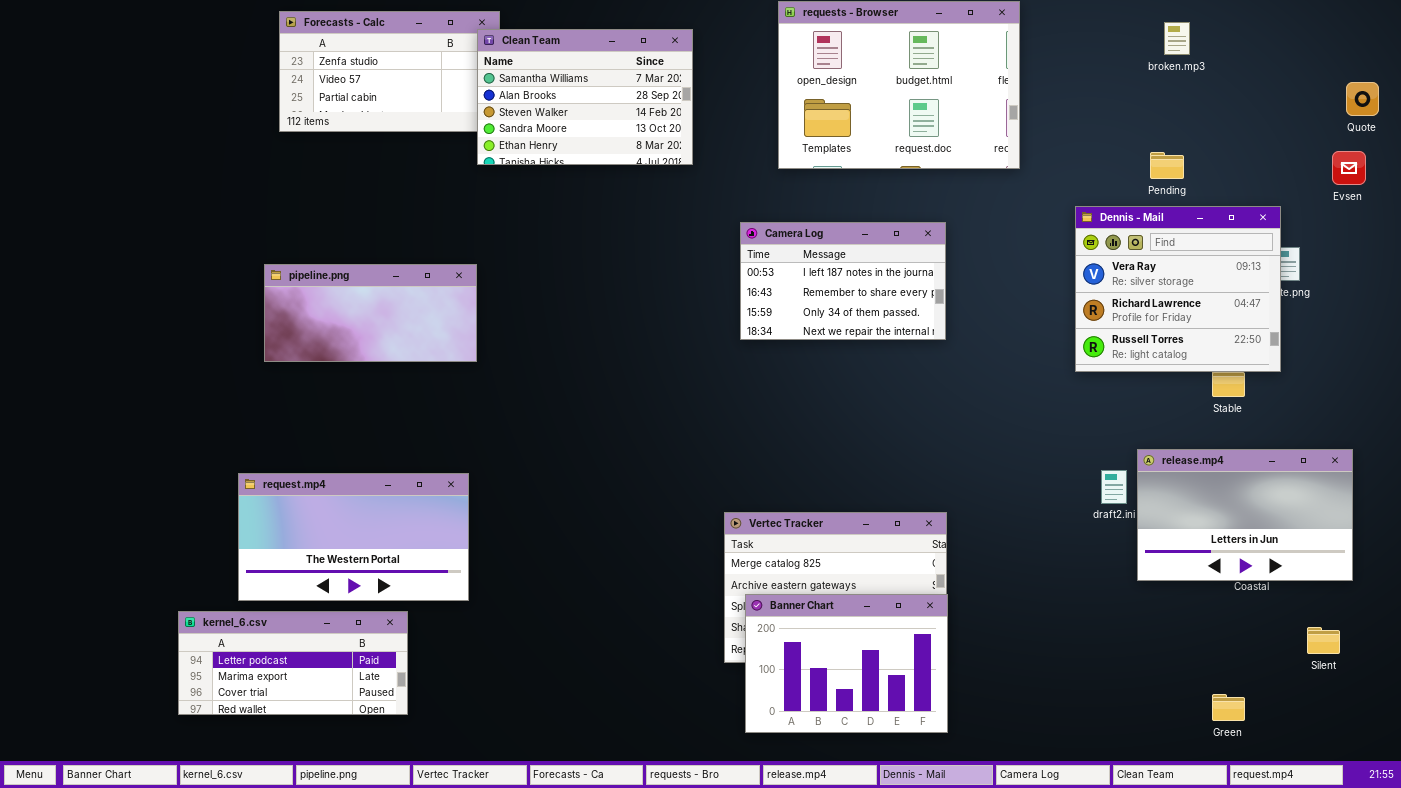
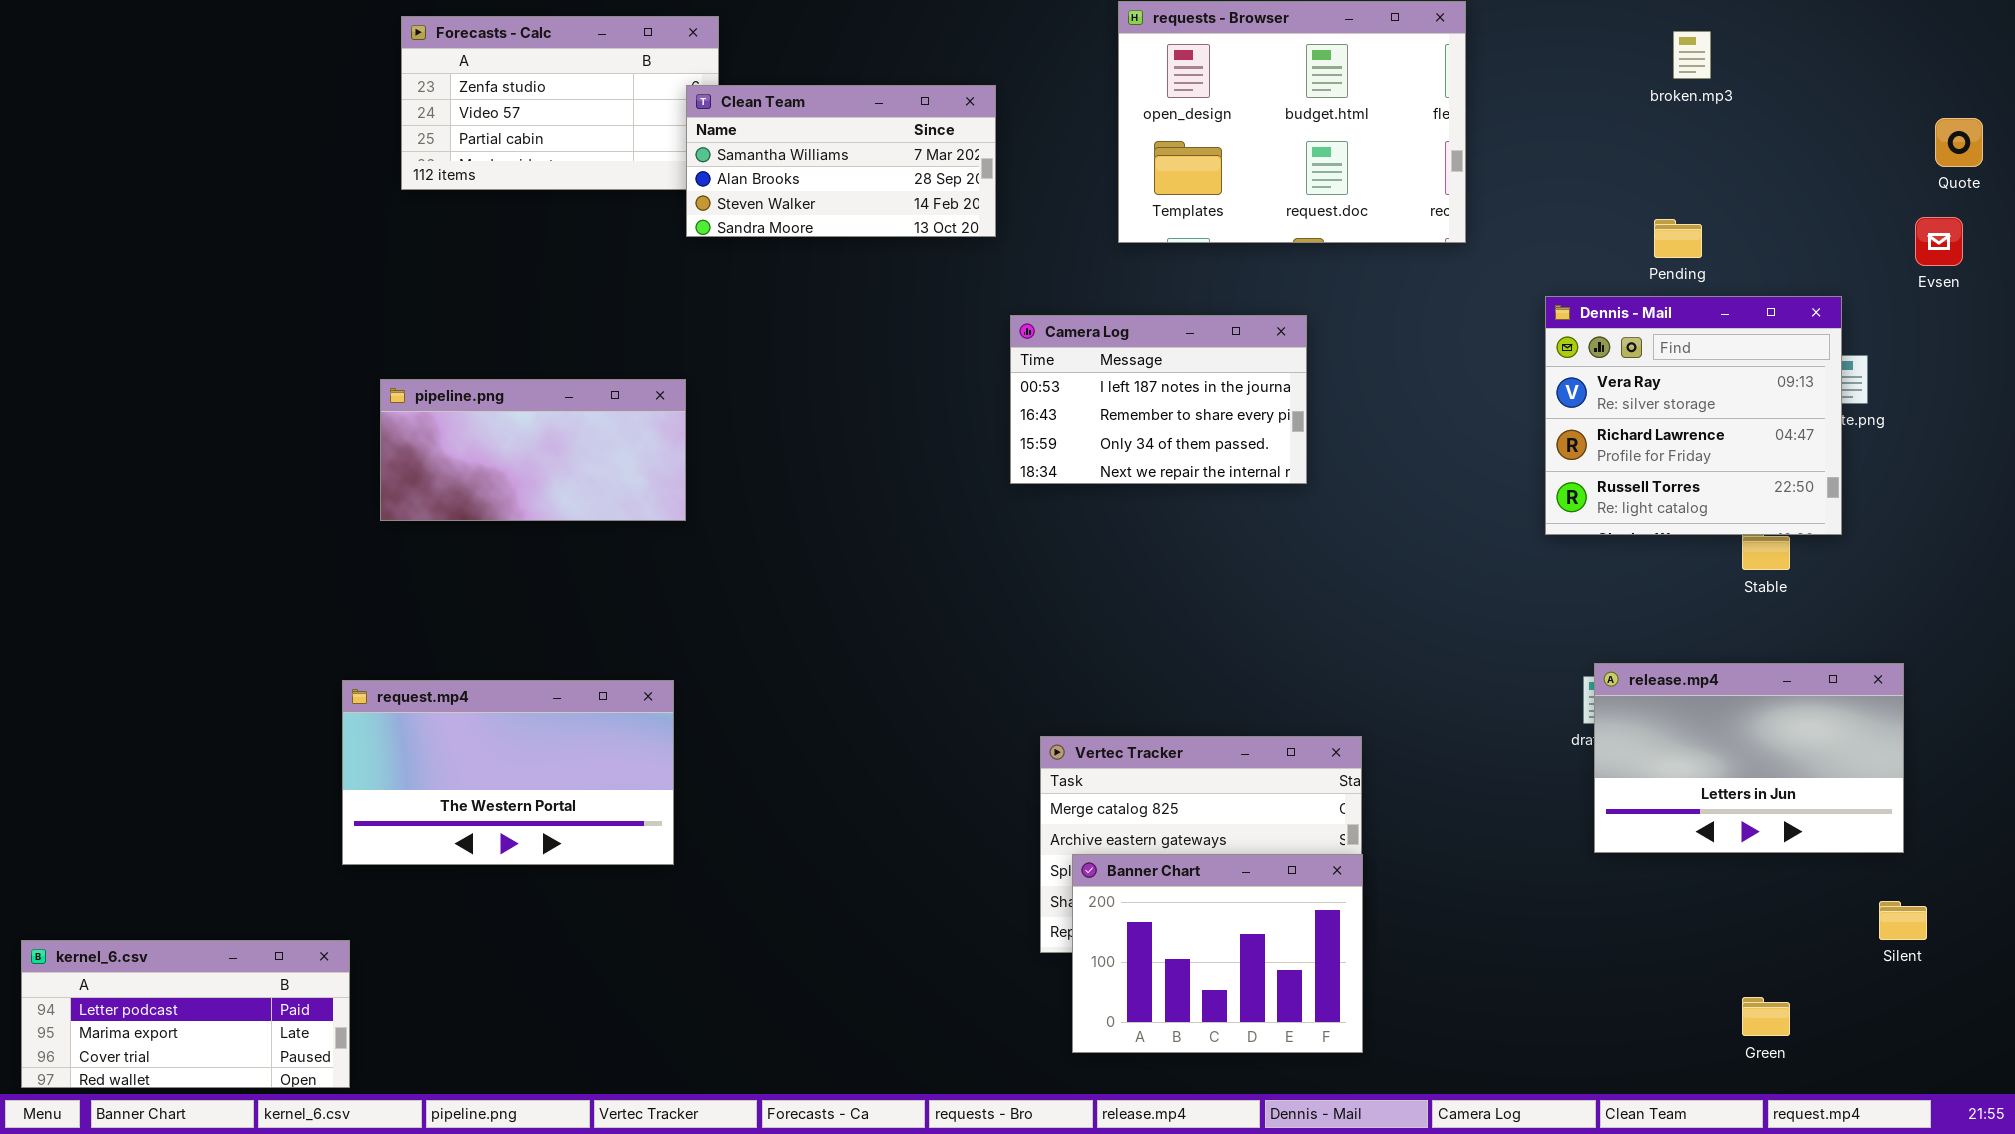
Clean Team: [477,29,693,165] -> [686,85,996,237], resized
Camera Log: [740,222,946,340] -> [1010,315,1307,484], moved
release.mp4: [1137,449,1353,581] -> [1594,663,1904,853], moved
kernel_6.csv: [178,611,408,715] -> [21,940,350,1088], moved

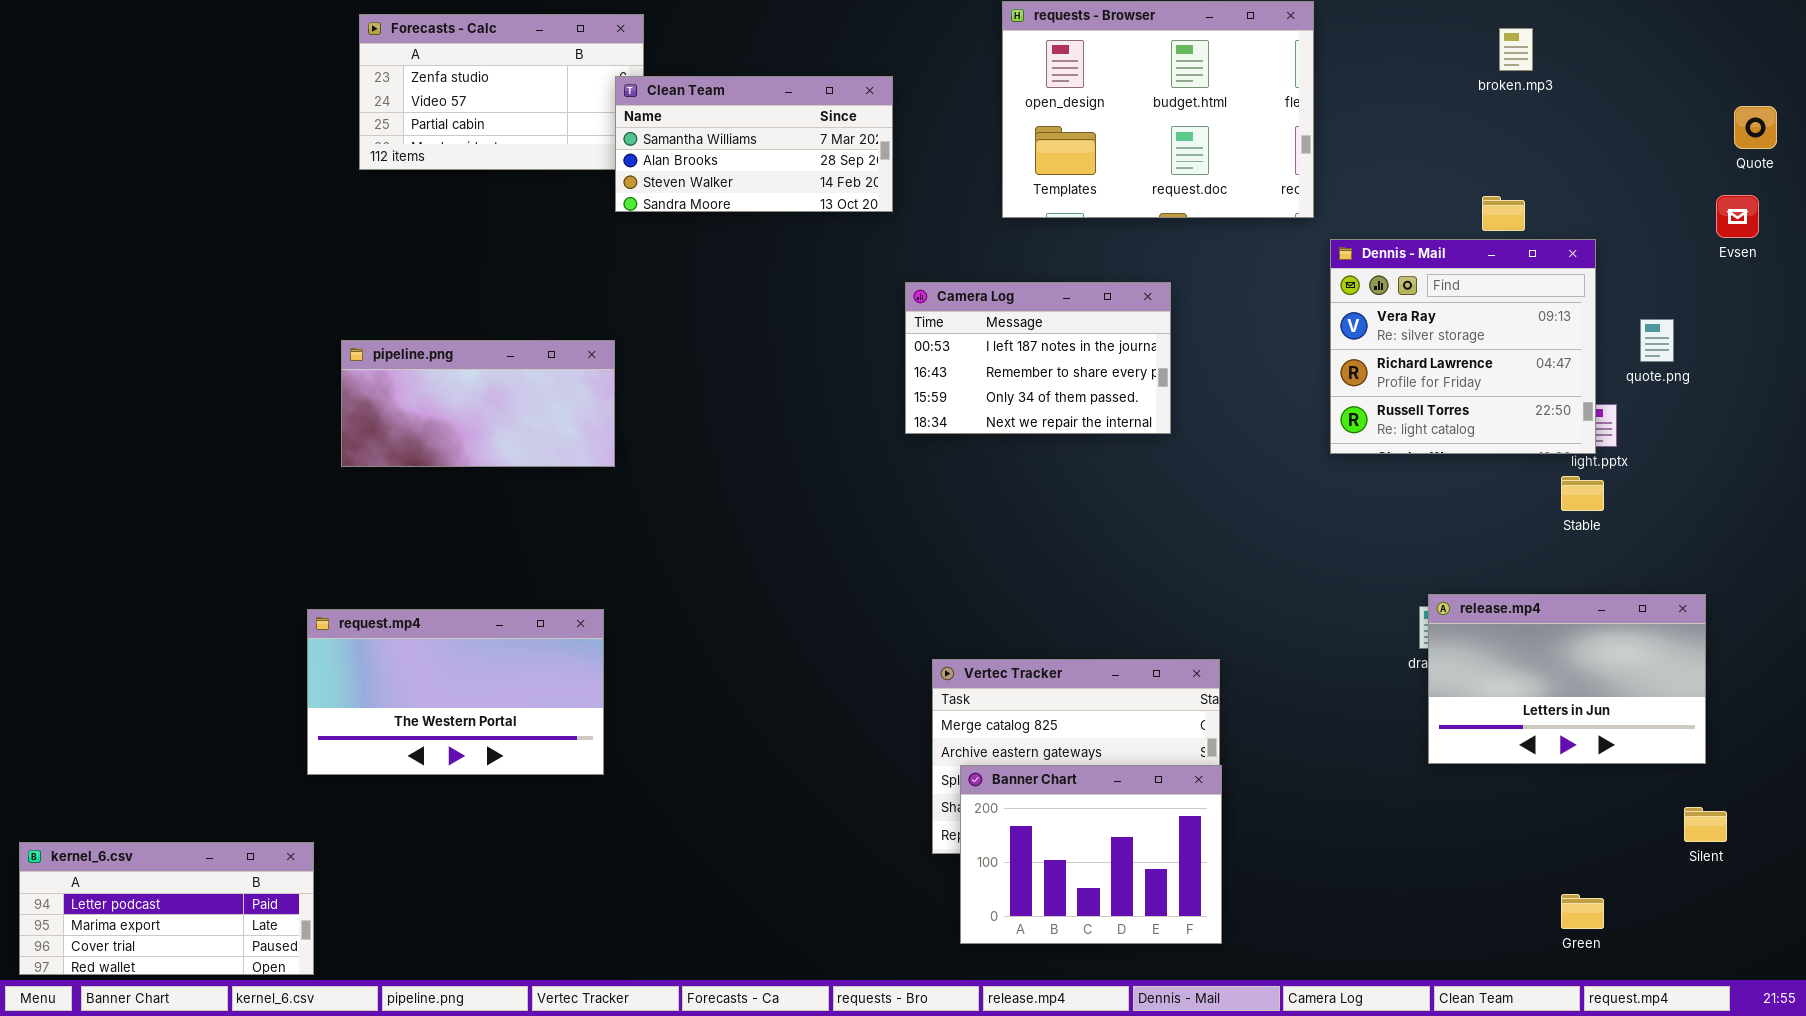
Dennis - Mail: [1545,296,1842,535] -> [1330,239,1596,454], moved

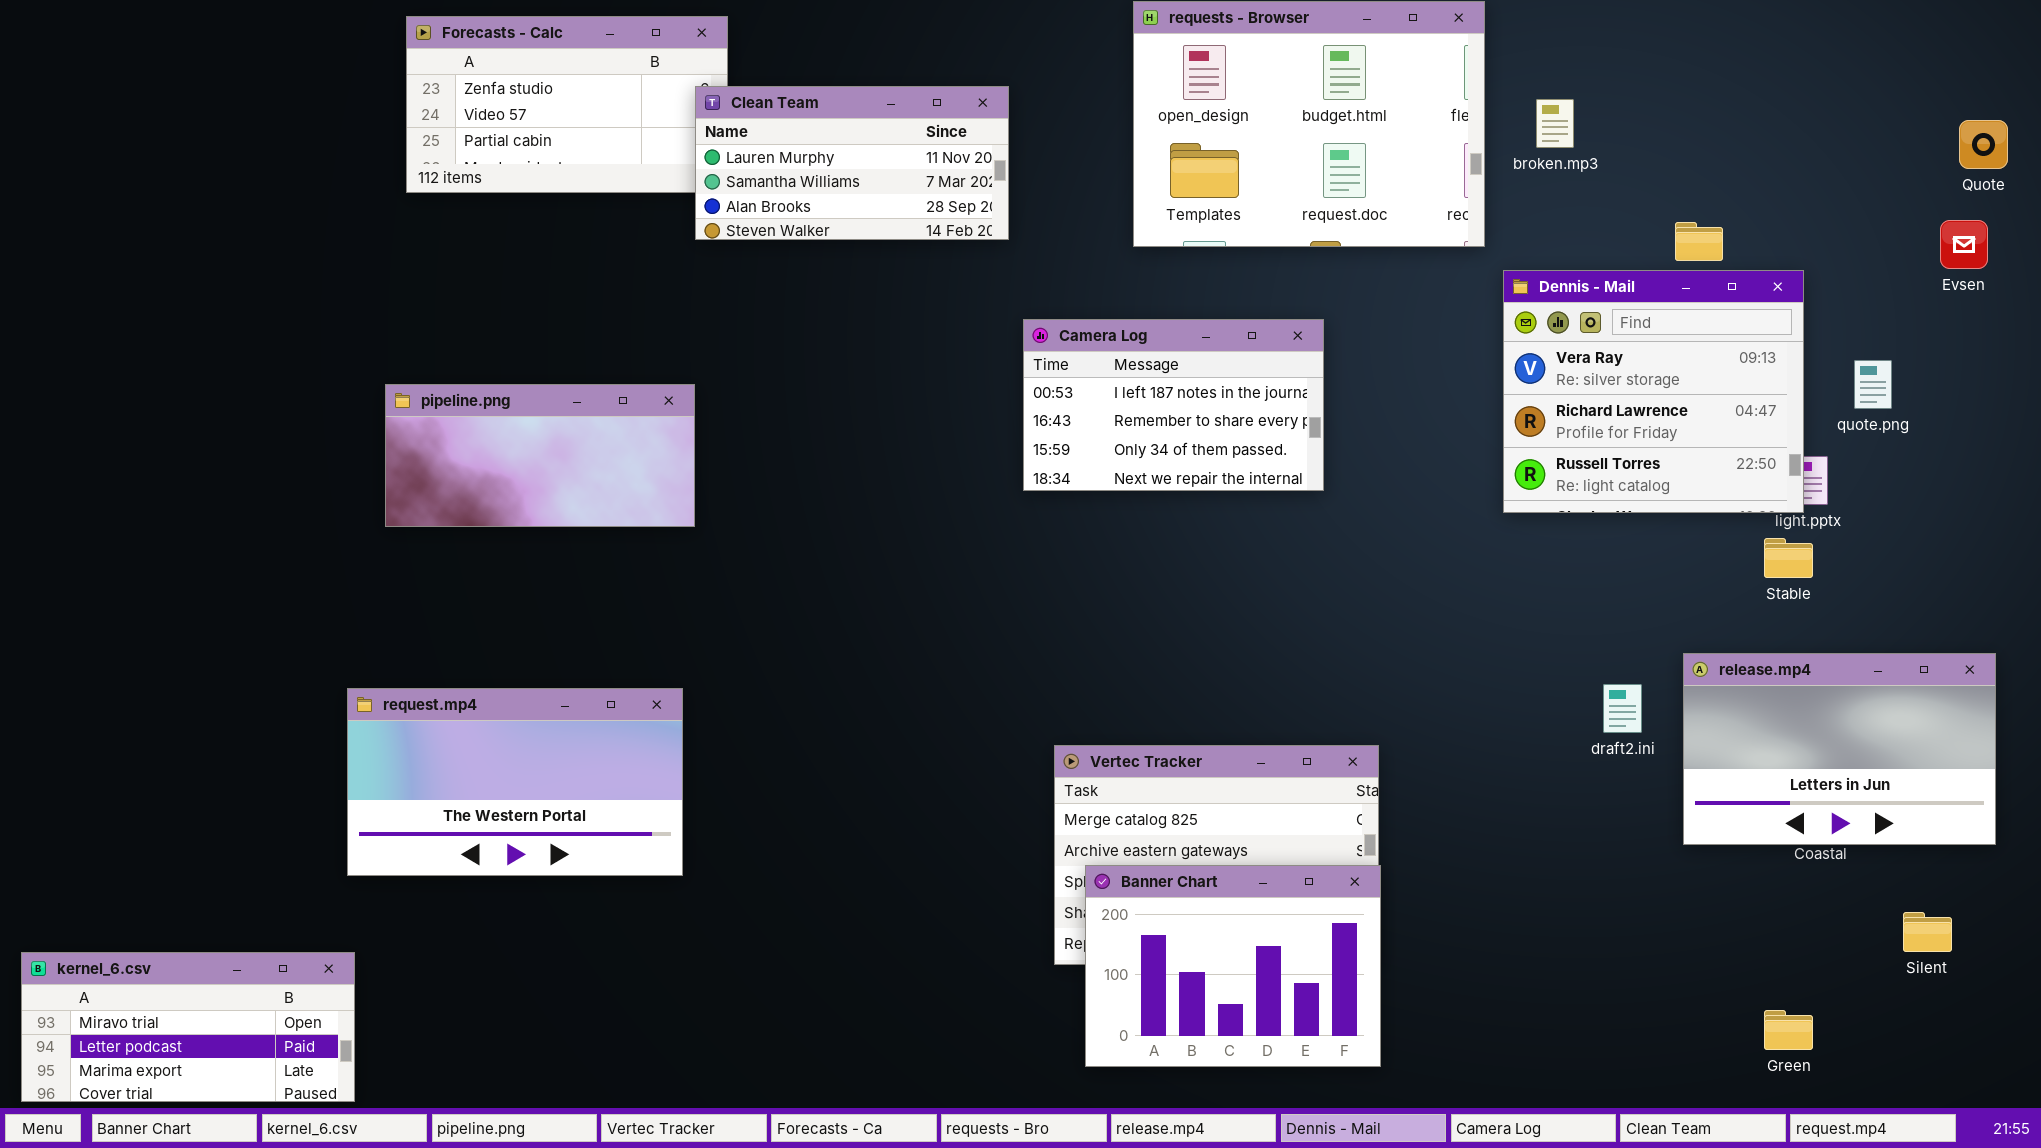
broken.mp3: [1499,28,1533,71] -> [1536,99,1574,148], moved
Clean Team: [615,76,893,212] -> [695,86,1009,240], scrolled up 1 row
release.mp4: [1428,594,1706,764] -> [1683,653,1996,845], moved
kernel_6.csv: [19,842,314,975] -> [21,952,355,1102], scrolled up 1 row

